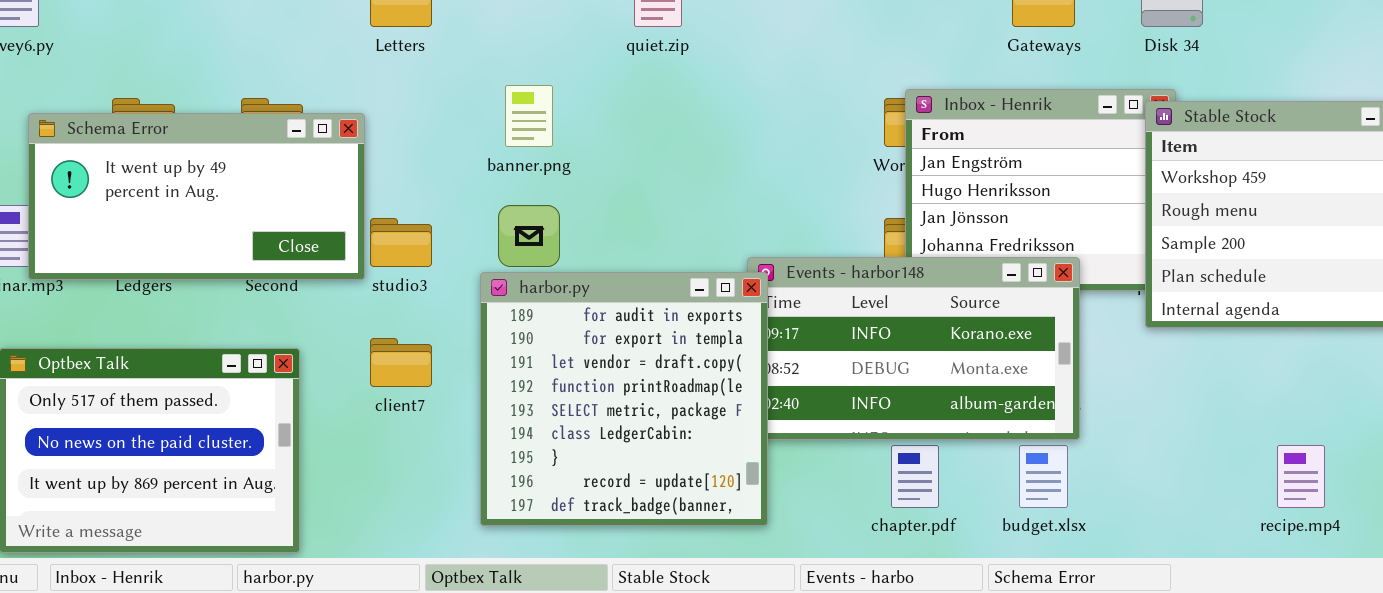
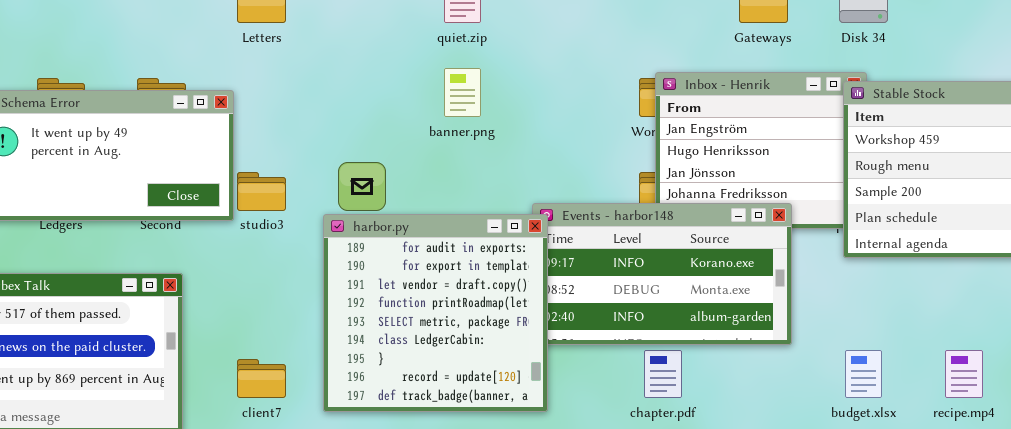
banner.png: [505,85,553,147] -> [444,68,481,117], moved
client7: [370,338,432,387] -> [237,359,286,398], moved
budget.xlsx: [1019,445,1068,508] -> [845,350,882,398], moved

